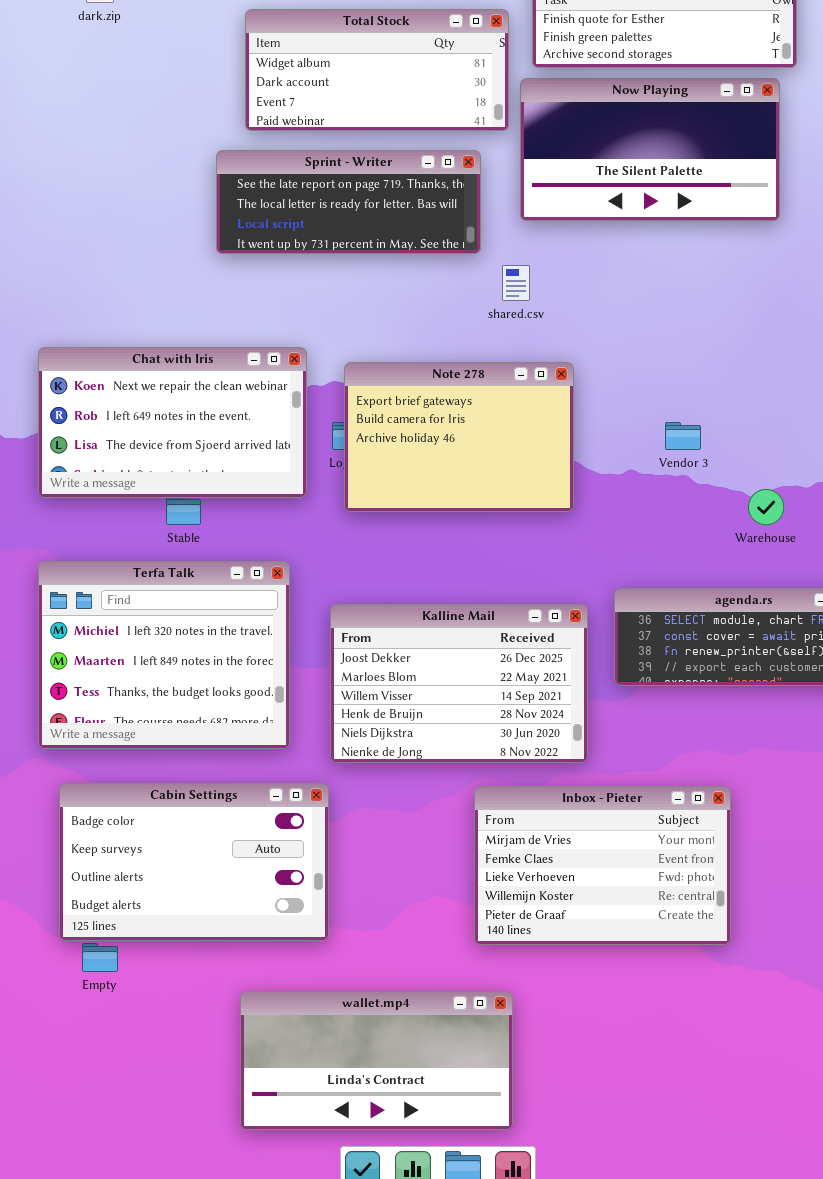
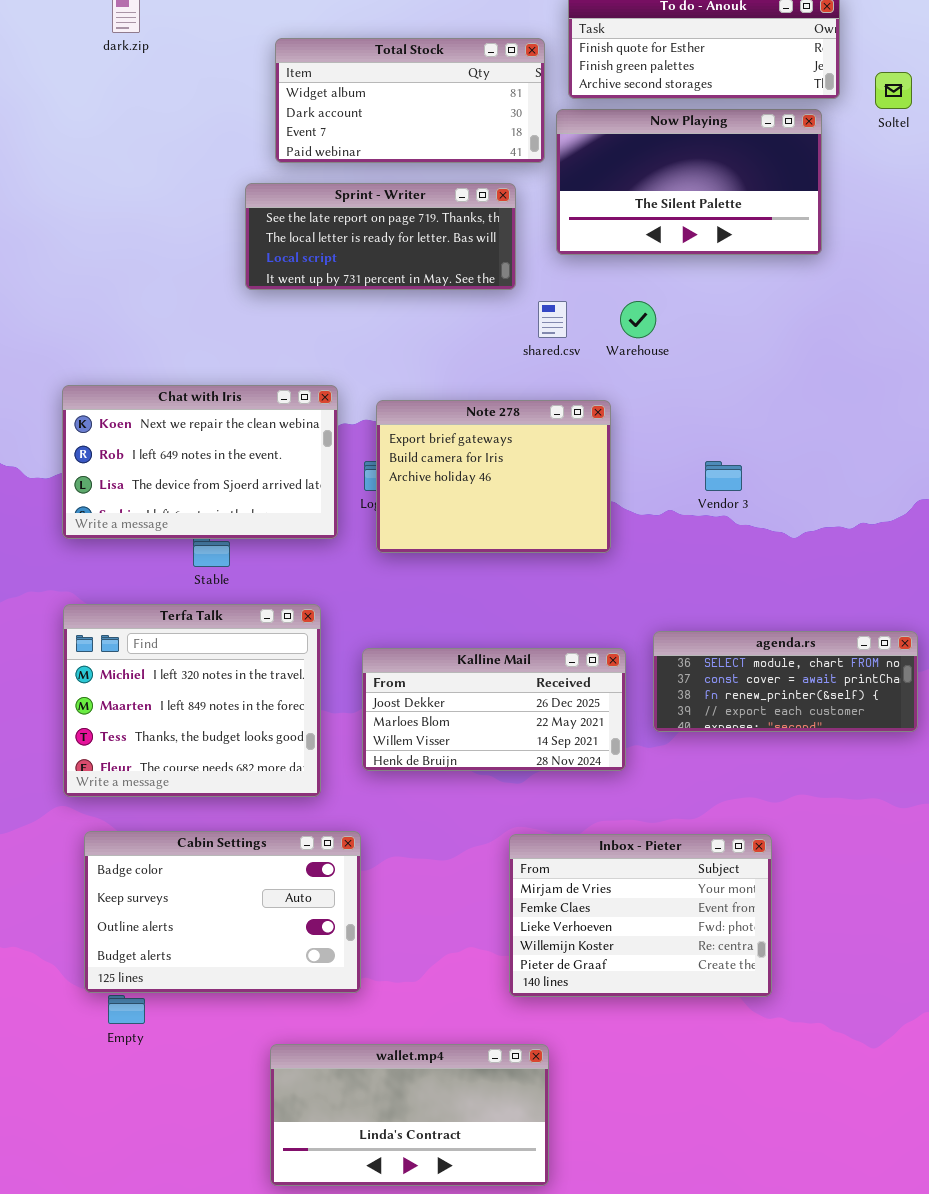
Warehouse: [748,489,784,525] -> [620,301,656,338], moved
Kalline Mail: [330,604,588,763] -> [362,648,626,771], resized

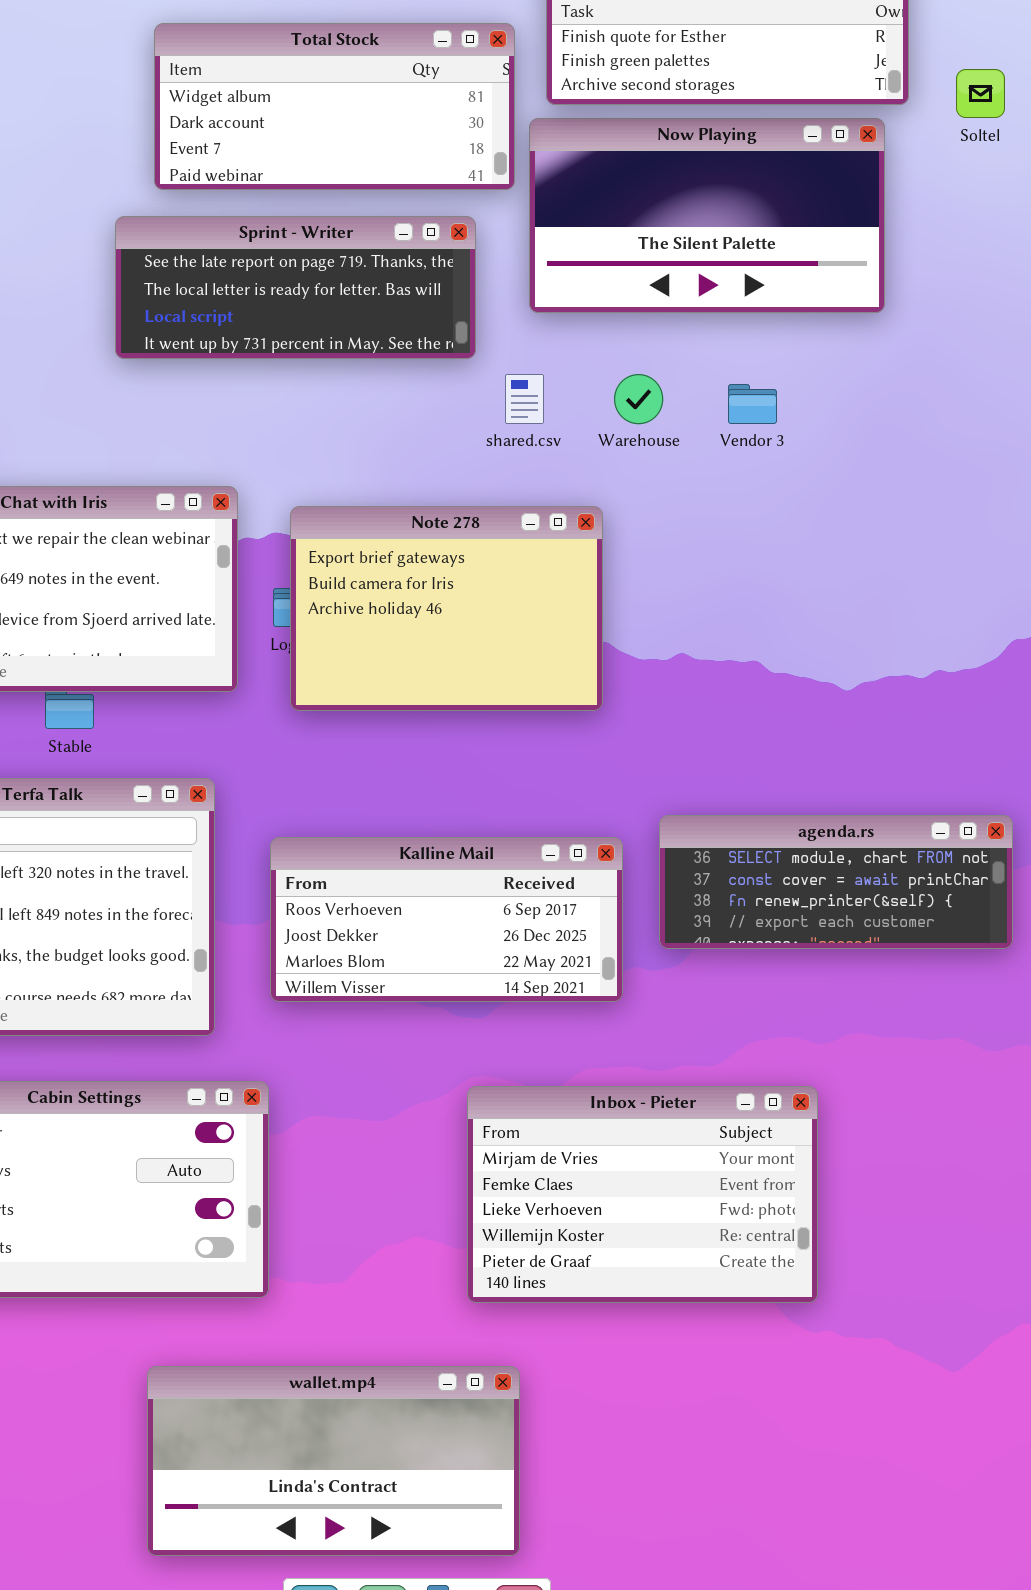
Vendor 3: [705,461,742,491] -> [728,384,777,424], moved
Kalline Mail: [362,648,626,771] -> [270,837,623,1002], scrolled up 1 row

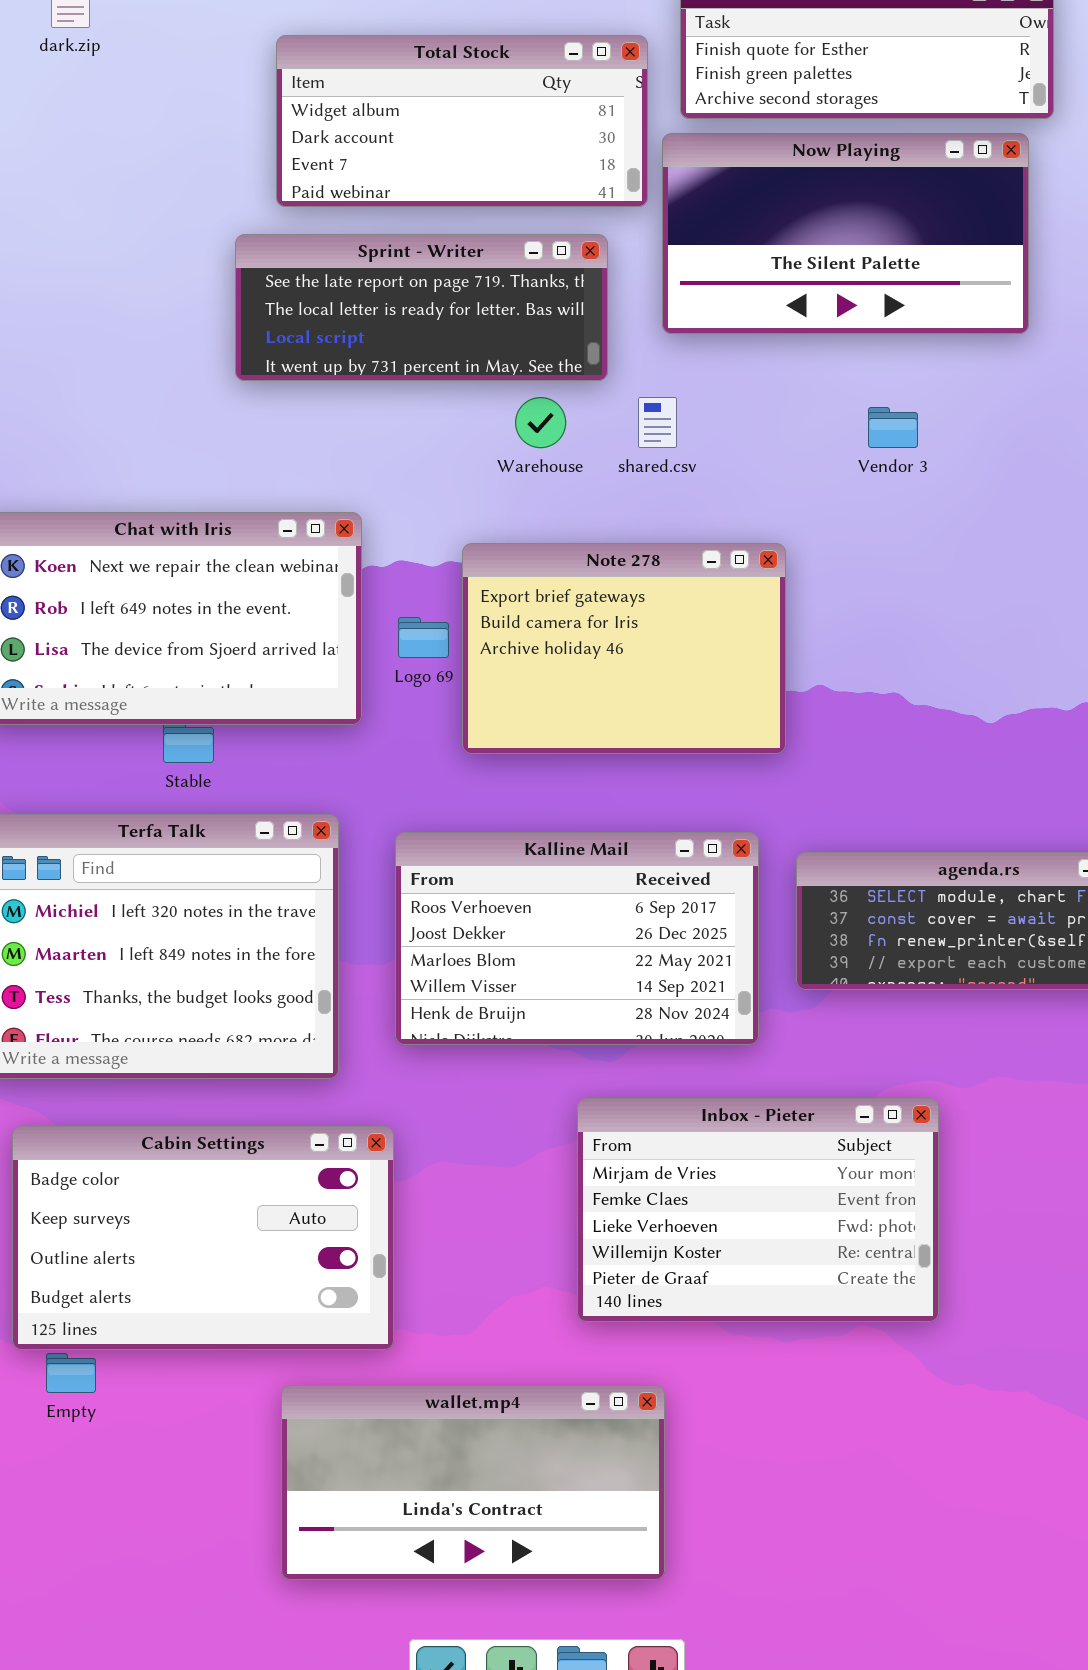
Warehouse: [614,374,663,424] -> [515,397,566,448], moved
Note 278: [290,506,603,711] -> [462,543,786,754], moved
Kalline Mail: [270,837,623,1002] -> [395,832,759,1045], resized
Inbox - Pieter: [467,1086,818,1303] -> [577,1098,939,1322], moved
wallet.mp4: [147,1366,520,1556] -> [281,1385,665,1580], moved

